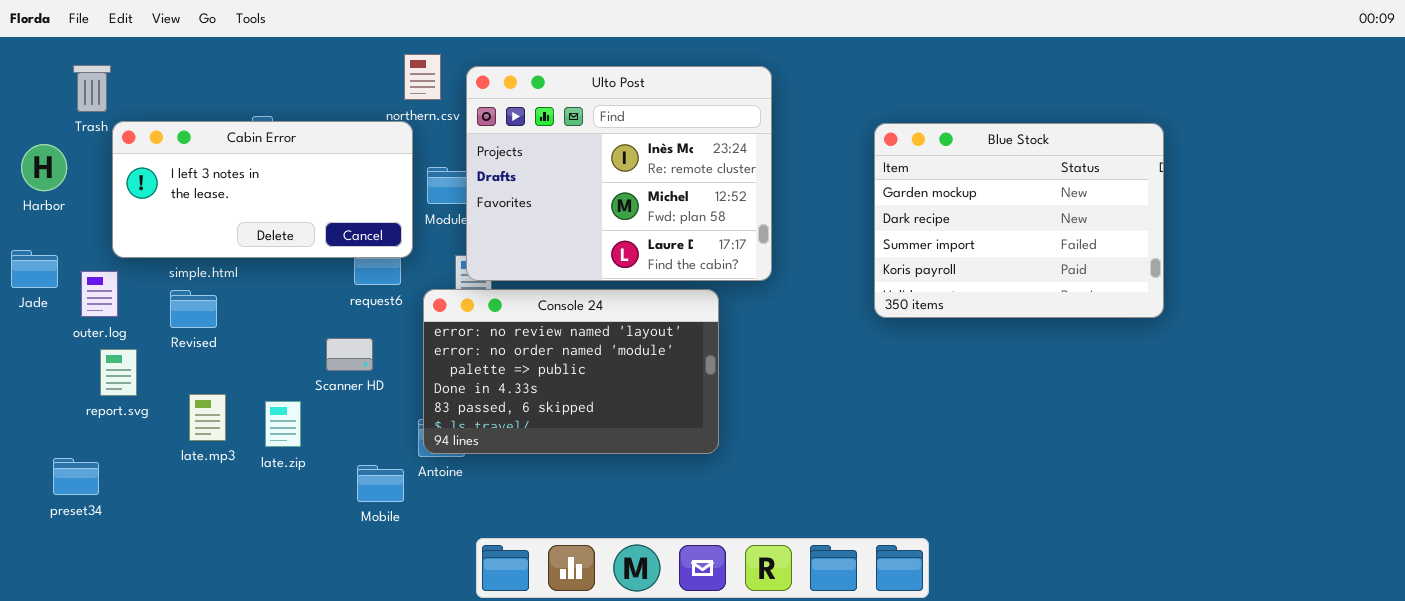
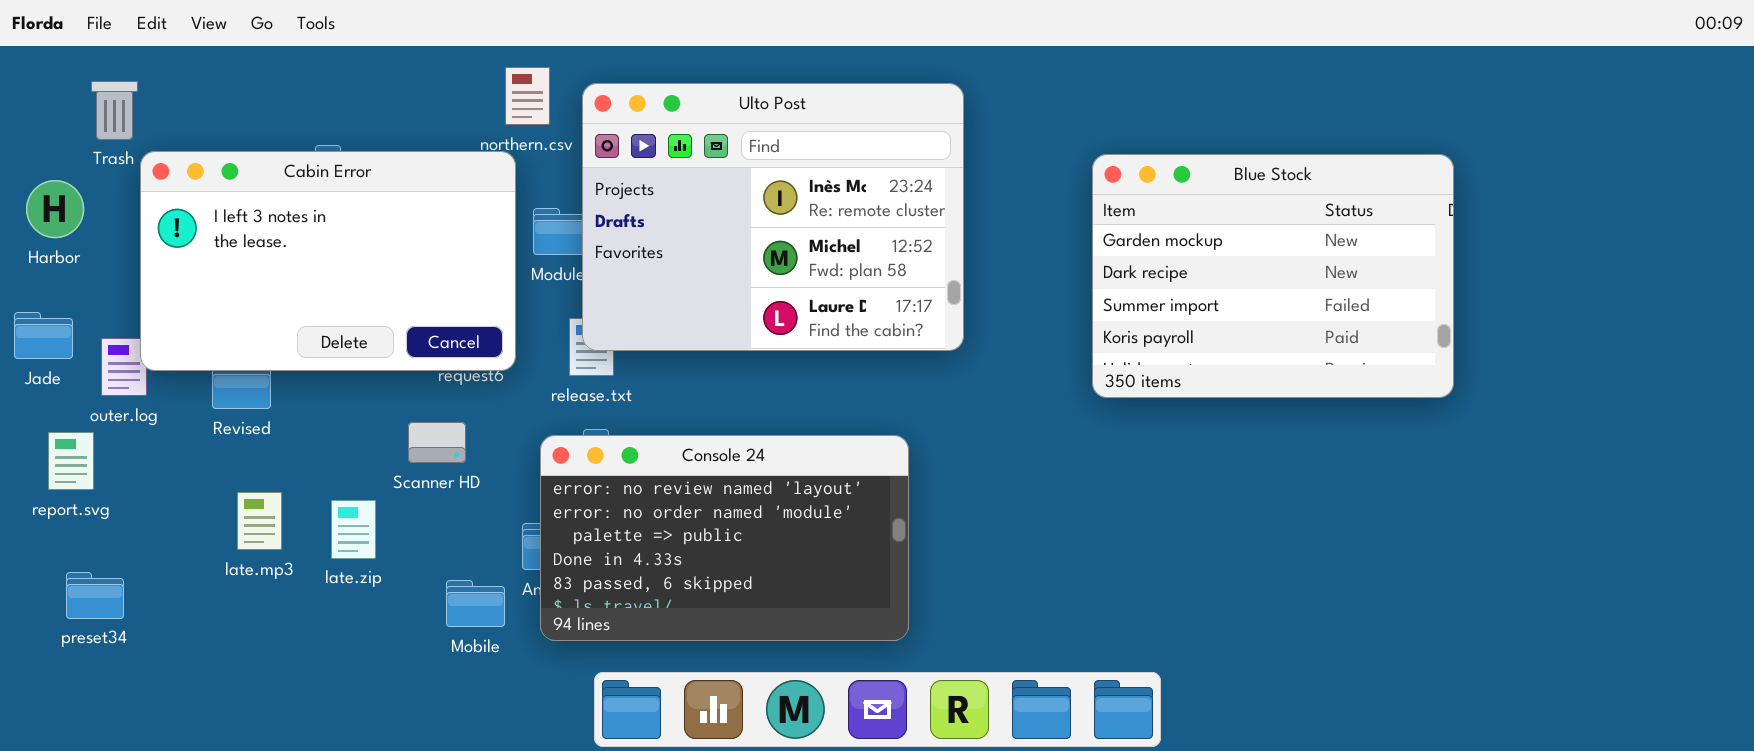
Cabin Error: [112,121,413,258] -> [140,151,516,371], resized
Console 24: [423,289,719,454] -> [540,435,909,641], moved
report.svg: [100,349,137,396] -> [48,432,94,490], moved

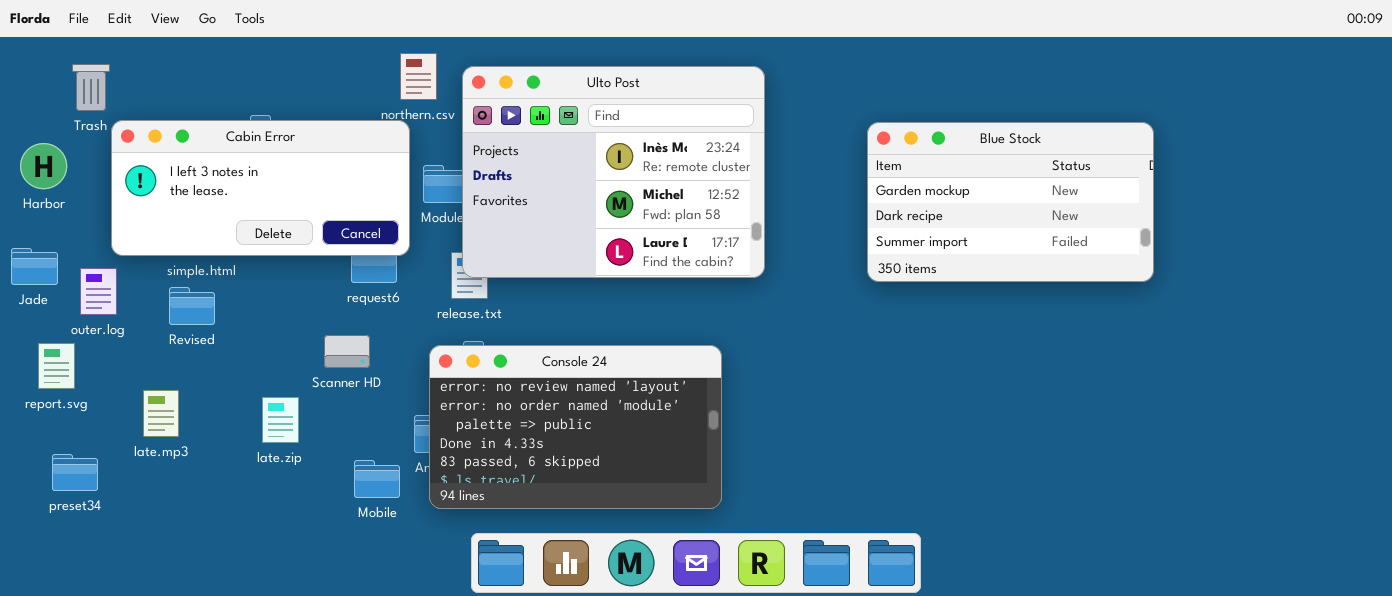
Cabin Error: [140,151,516,371] -> [111,120,410,256], resized
Blue Stock: [1092,154,1454,398] -> [867,122,1154,282], resized
late.mp3: [237,492,282,550] -> [143,390,179,437], moved

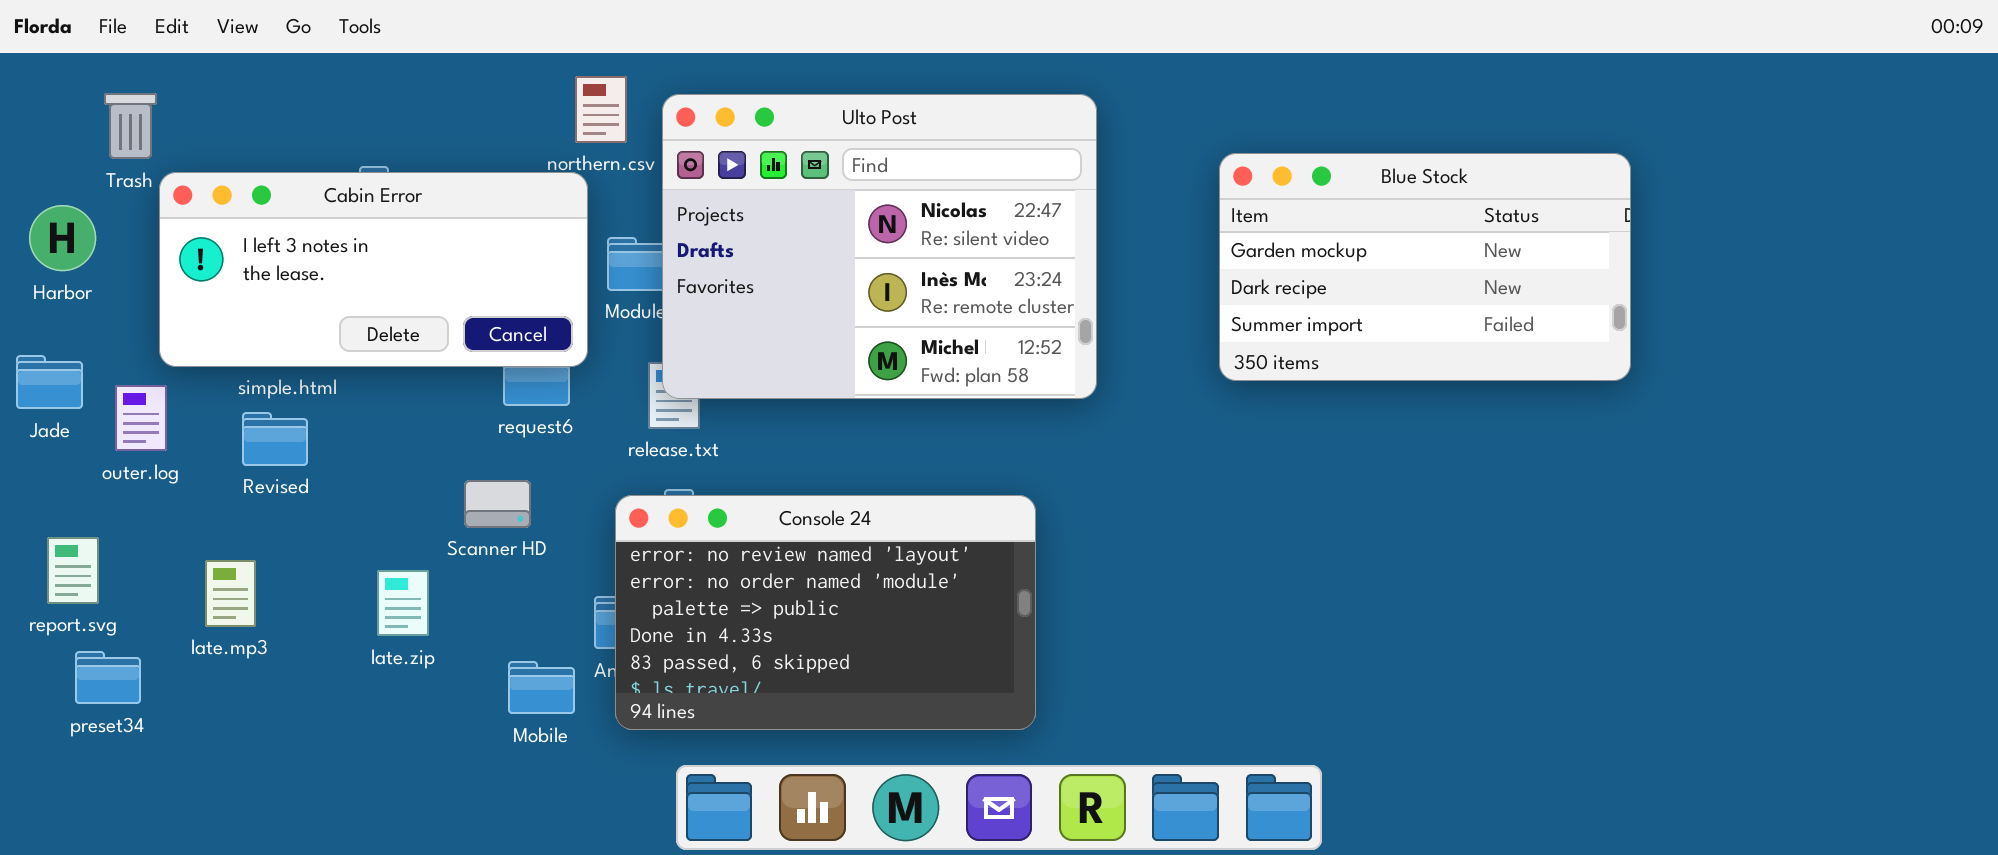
Ulto Post: [462,66,765,278] -> [662,94,1097,399], scrolled up 1 row
Blue Stock: [867,122,1154,282] -> [1219,153,1631,381], moved
report.svg: [38,343,75,389] -> [47,537,99,604], moved

